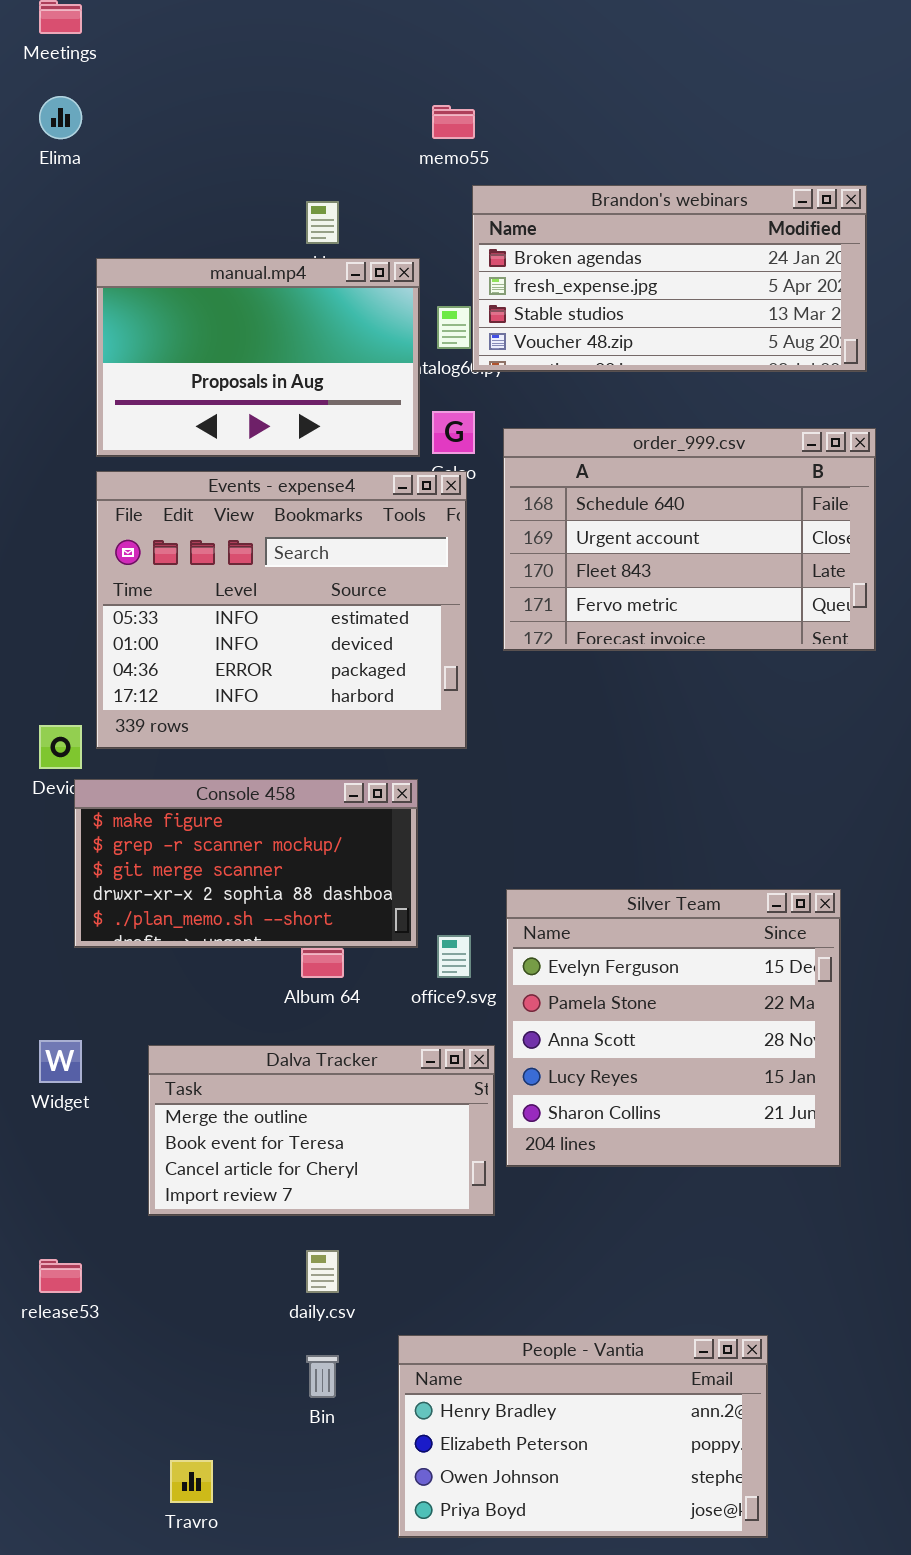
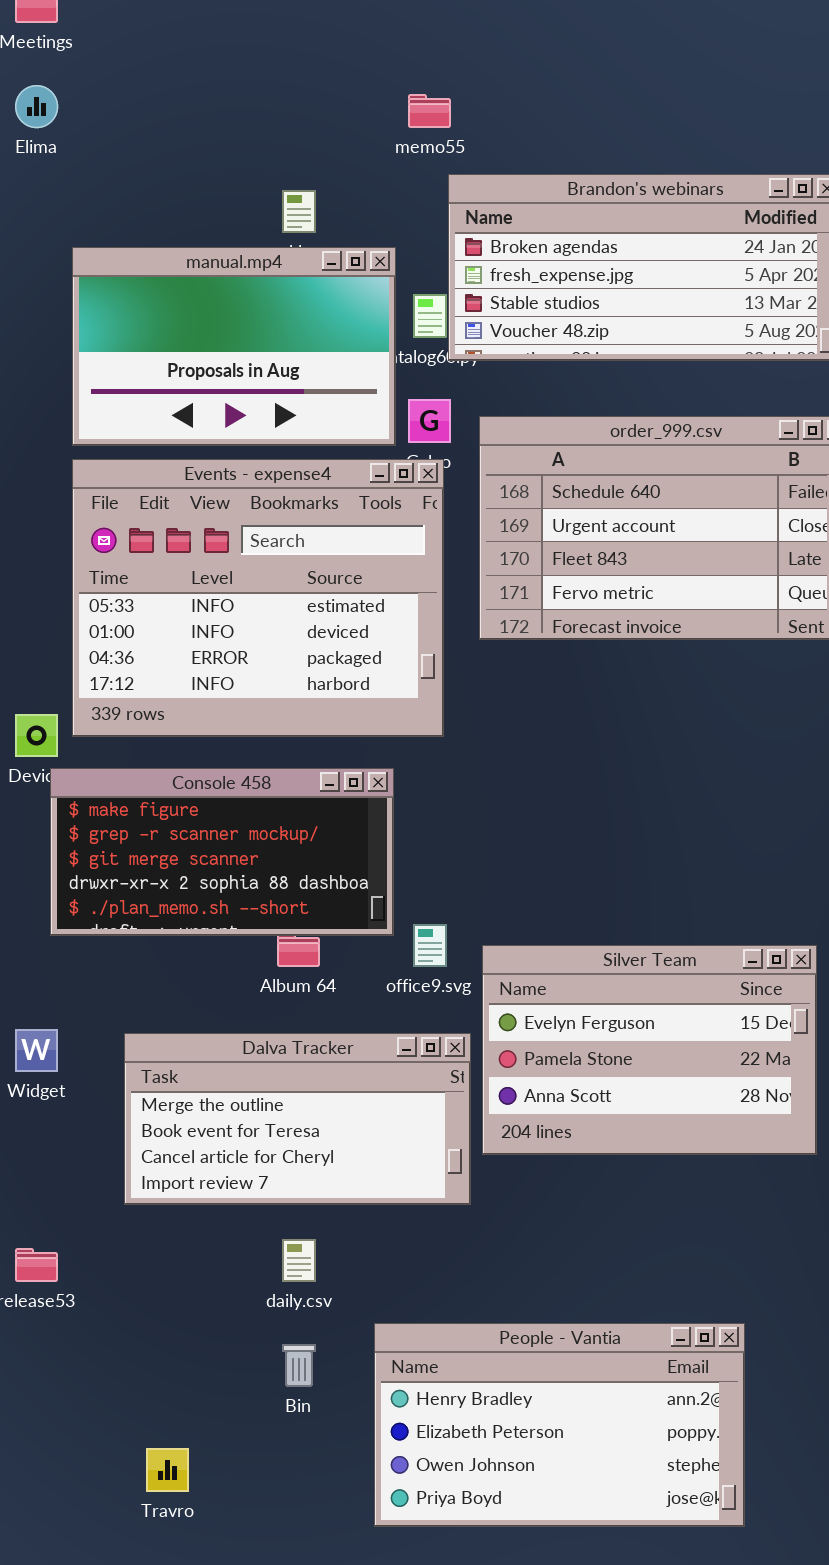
Silver Team: [506,889,841,1167] -> [482,945,817,1155], resized

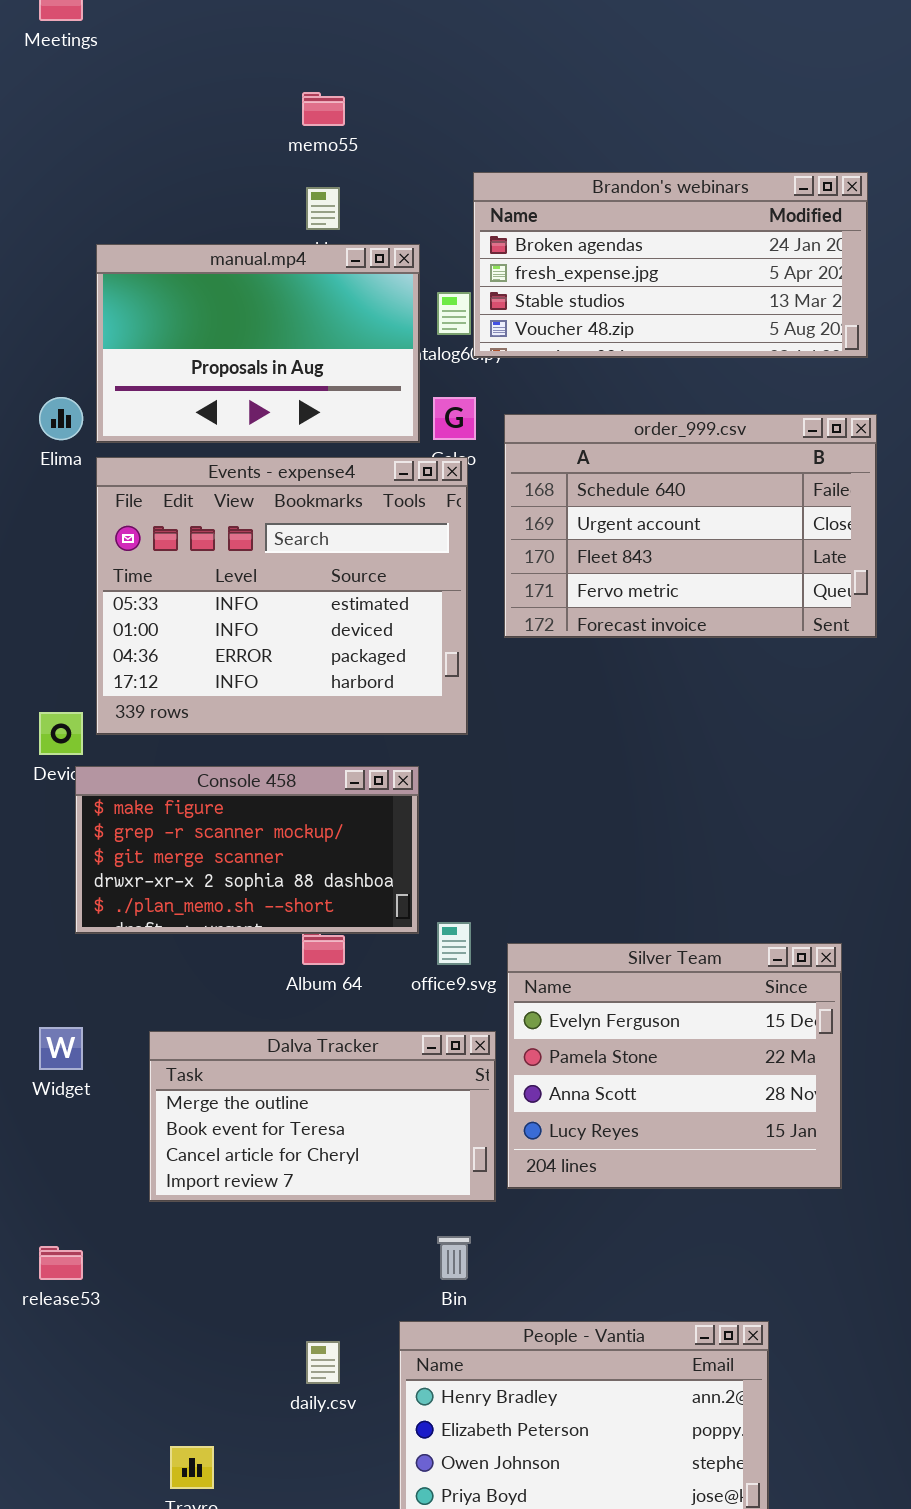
Elima: [15,85,58,128] -> [39,397,83,440], moved
memo55: [408,94,451,128] -> [302,92,345,126], moved
Silver Team: [482,945,817,1155] -> [507,943,842,1189], resized
daily.csv: [282,1239,316,1282] -> [306,1341,340,1384], moved
Bin: [282,1344,316,1387] -> [437,1236,471,1280], moved

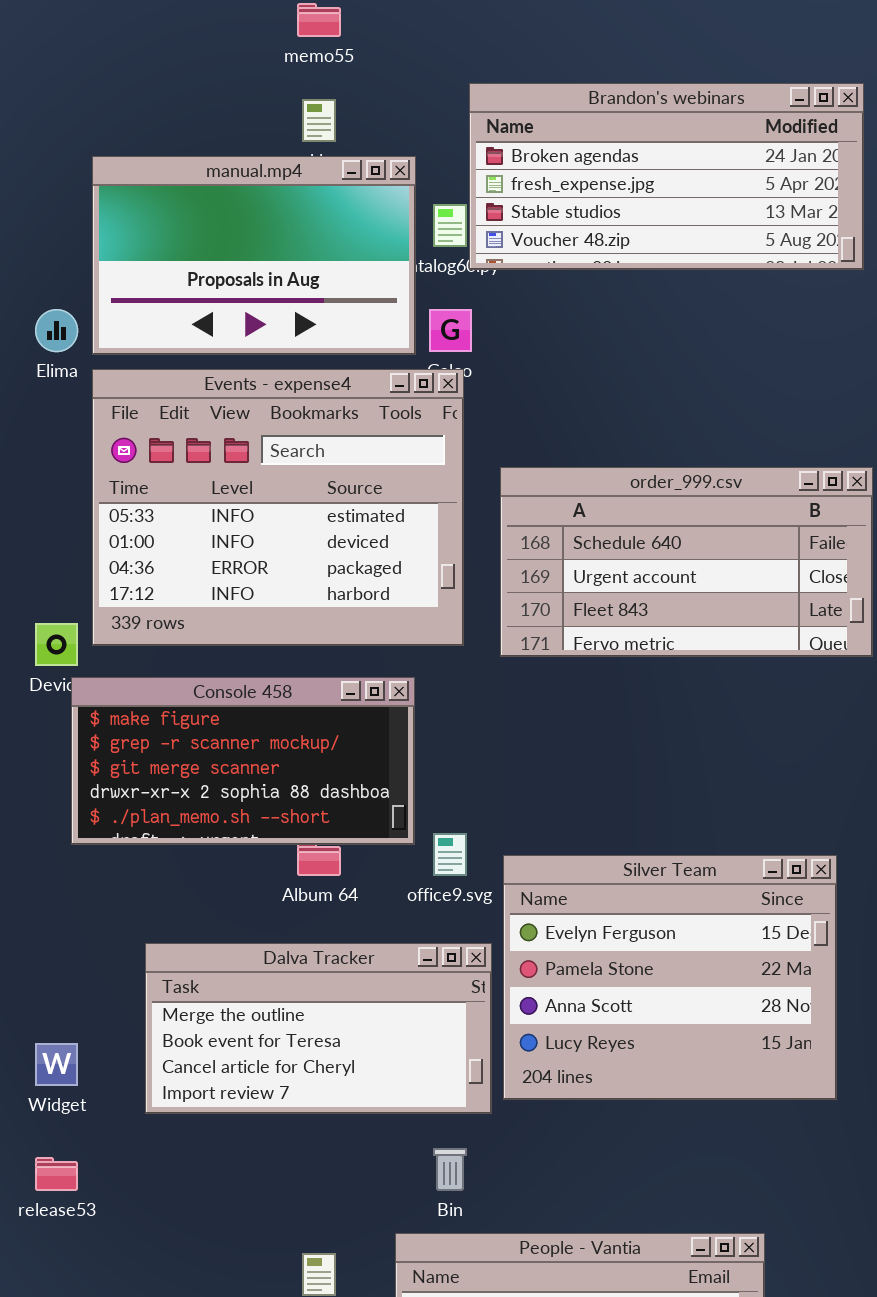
order_999.csv: [504,414,877,638] -> [500,467,873,657], moved, resized
Widget: [39,1027,83,1070] -> [35,1043,78,1086], moved

